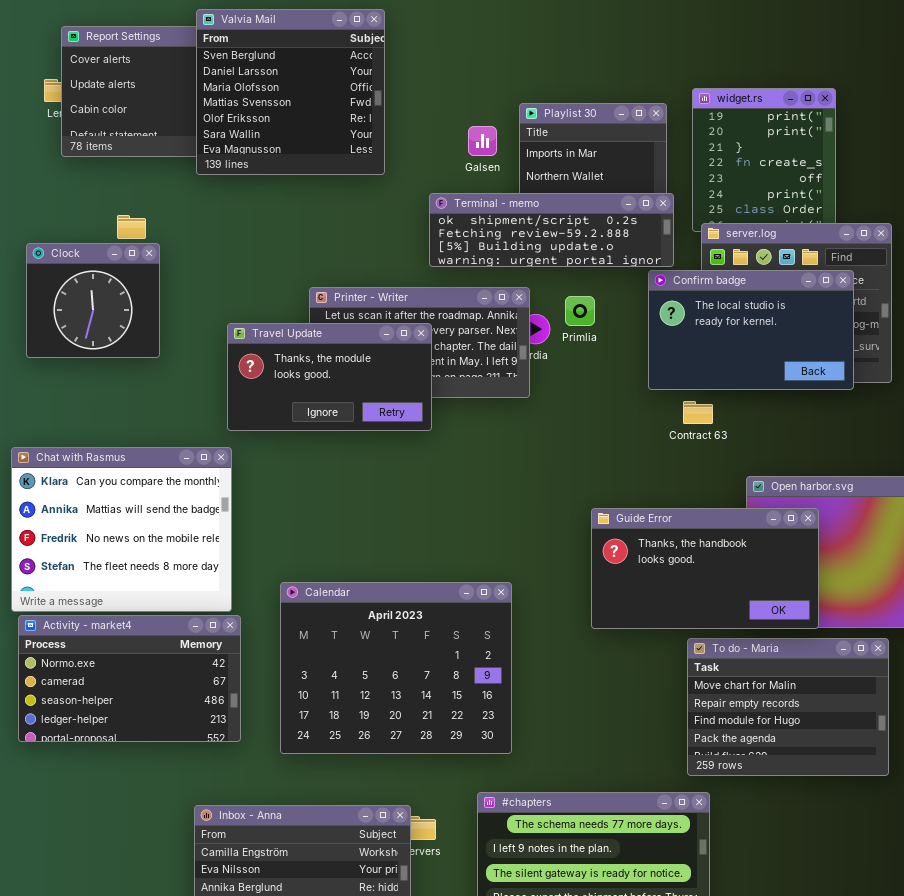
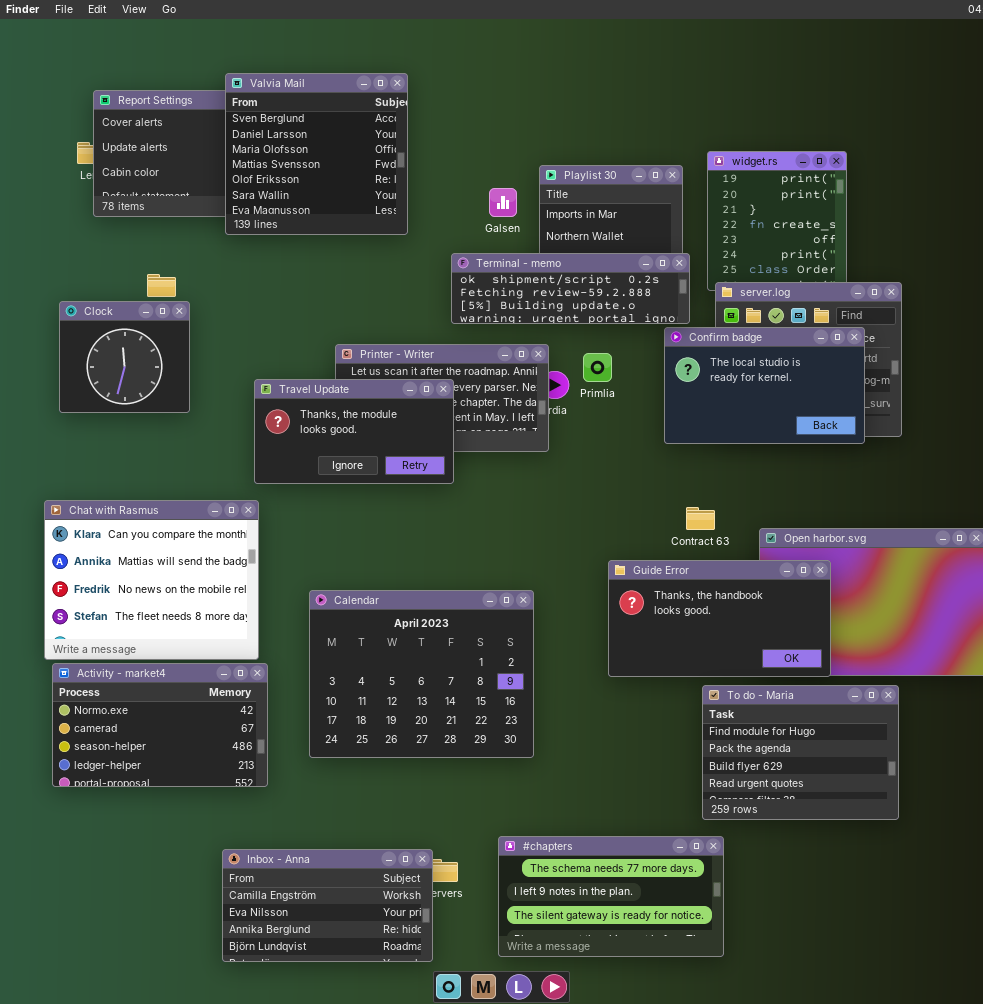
Contract 63: [683,401,713,424] -> [686,507,715,530], moved
Calendar: [280,582,512,754] -> [309,590,534,758], moved
To do - Maria: [687,638,889,776] -> [702,685,899,820], scrolled down 2 rows

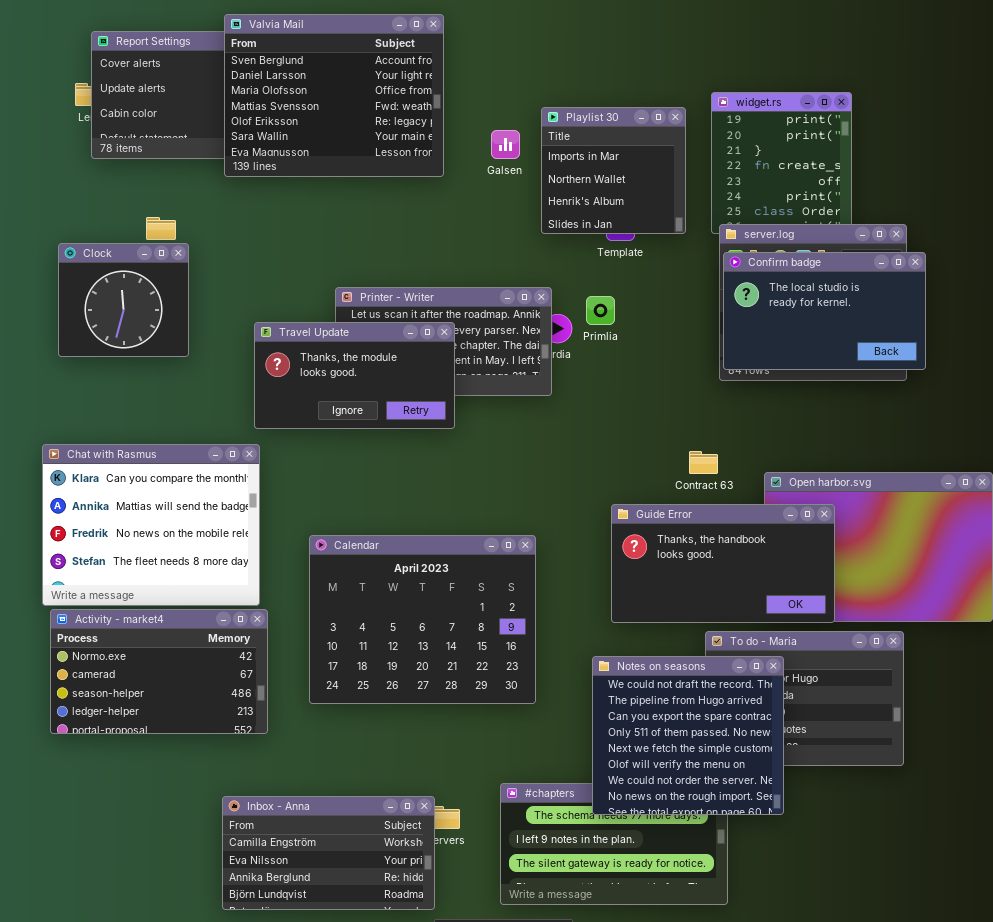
Valvia Mail: [225,73,408,235] -> [224,14,444,177], resized
Terminal - memo: [451,253,690,324] -> none, closed
Confirm badge: [664,327,865,444] -> [723,252,926,370], moved
Notes on seasons: none -> [592,656,784,815], opened

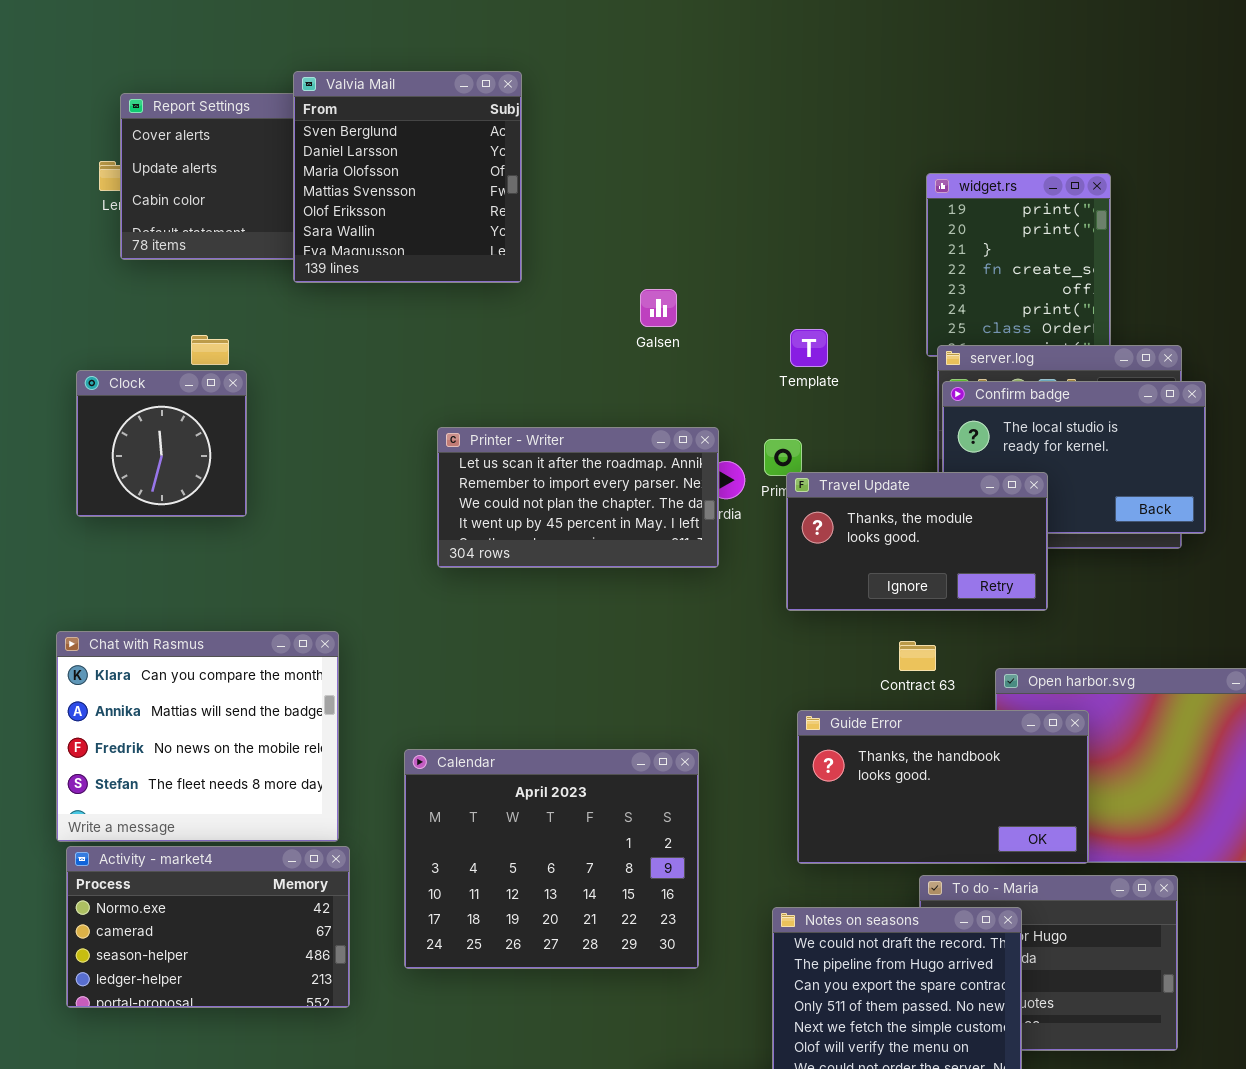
Valvia Mail: [224,14,444,177] -> [293,71,522,283], resized
Playlist 30: [541,107,686,234] -> none, closed
Galsen: [491,130,520,159] -> [640,289,677,327], moved
Travel Update: [254,322,455,429] -> [786,472,1048,611], moved

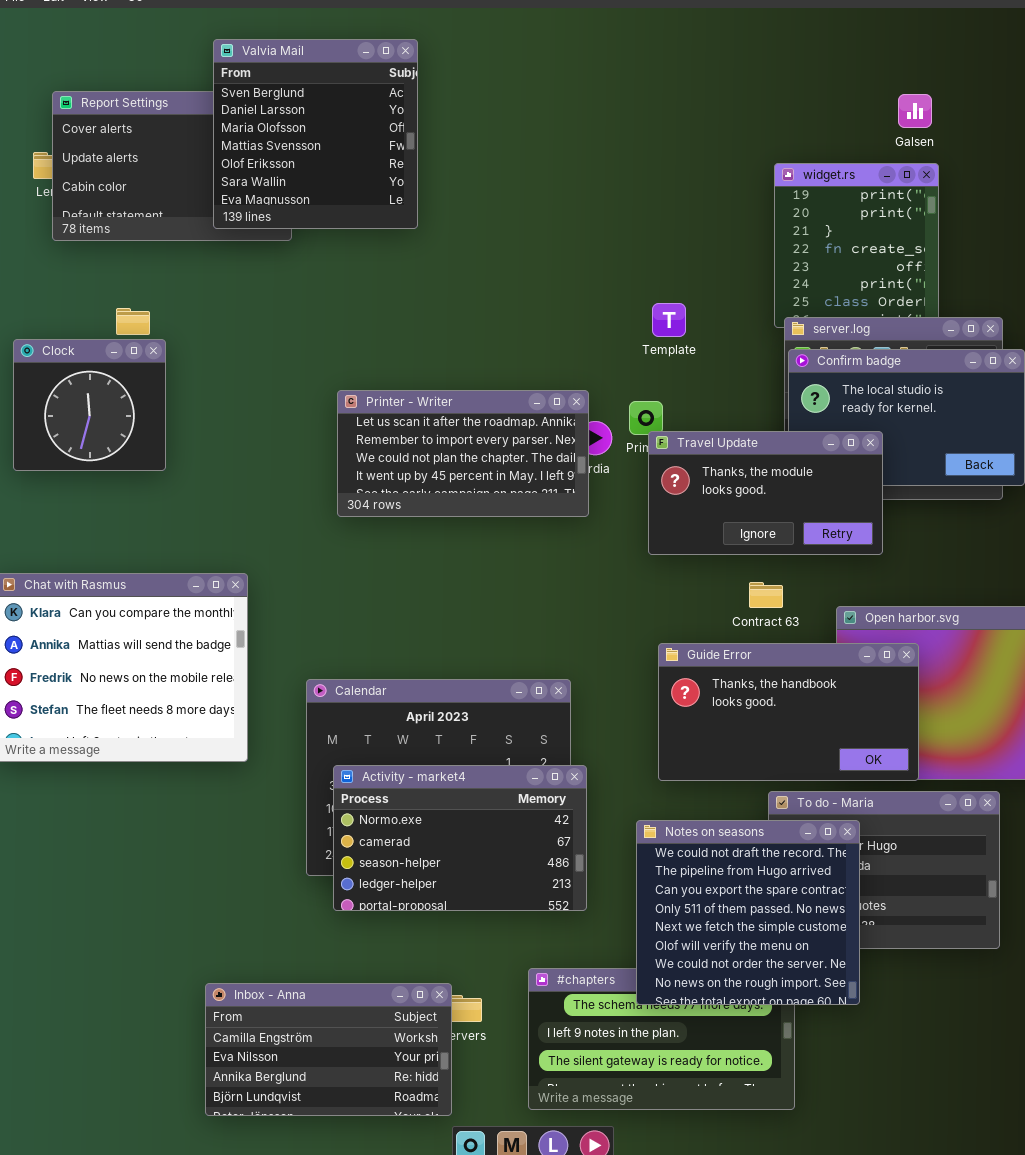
Valvia Mail: [293,71,522,283] -> [213,39,418,229], moved
Galsen: [640,289,677,327] -> [898,94,932,128], moved
Activity - market4: [66,846,350,1008] -> [333,765,587,911], moved

